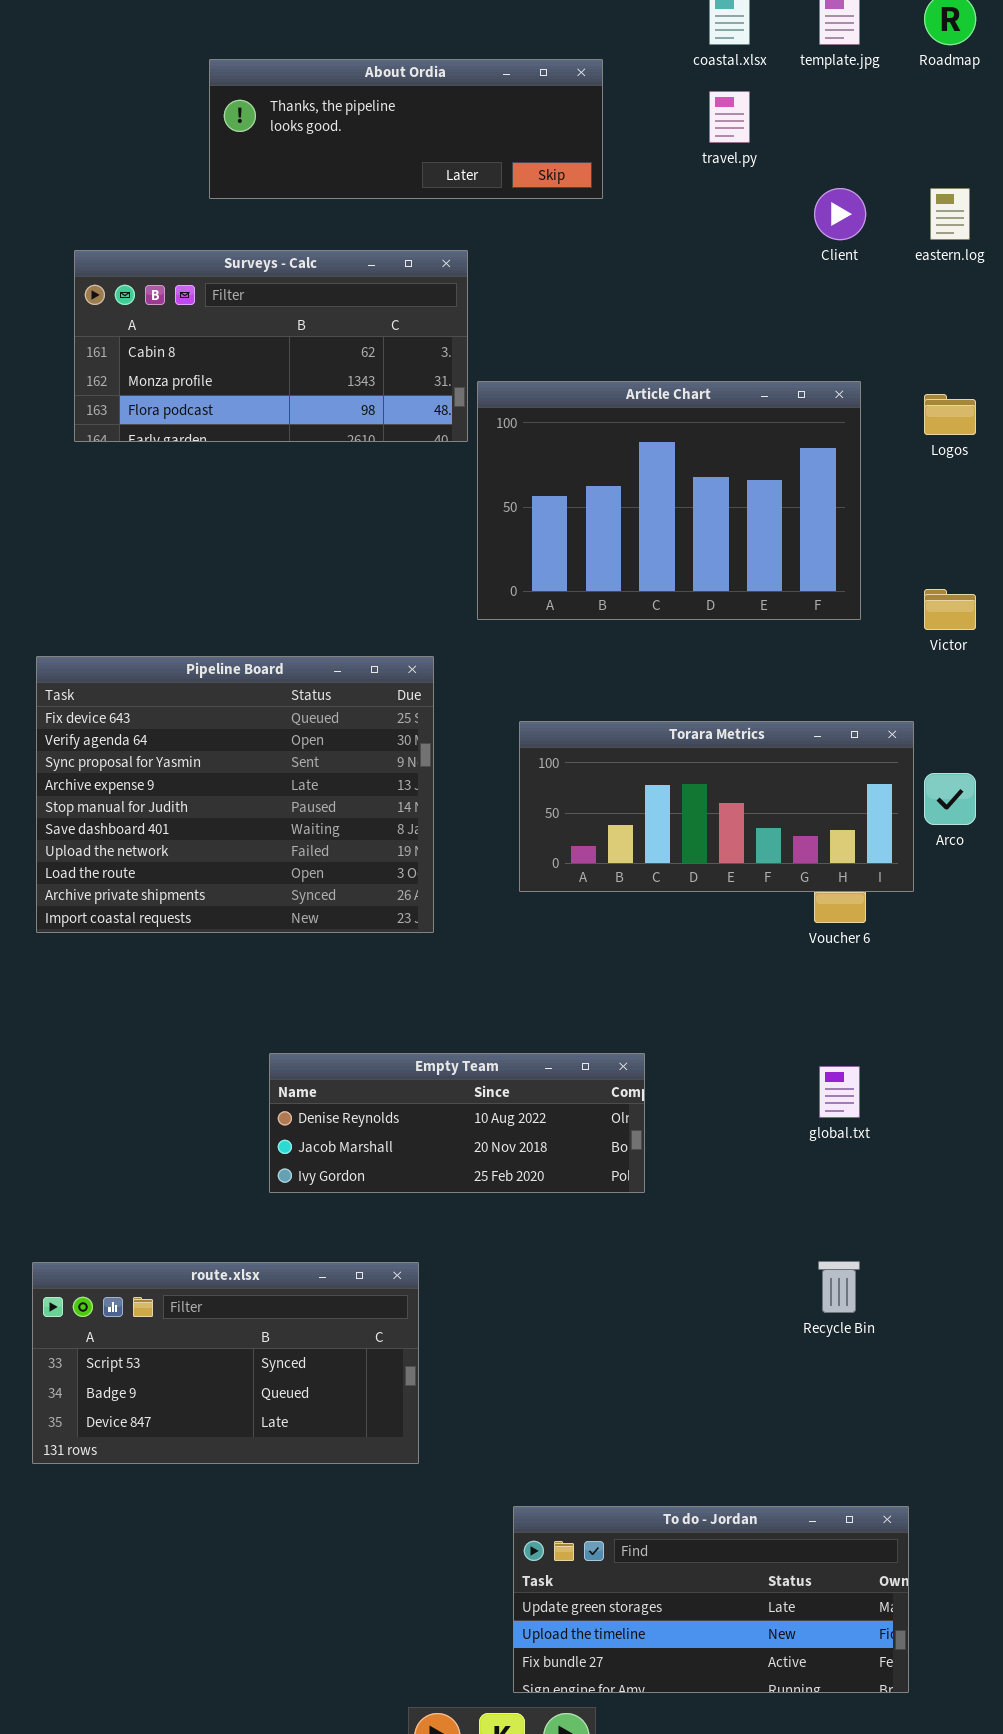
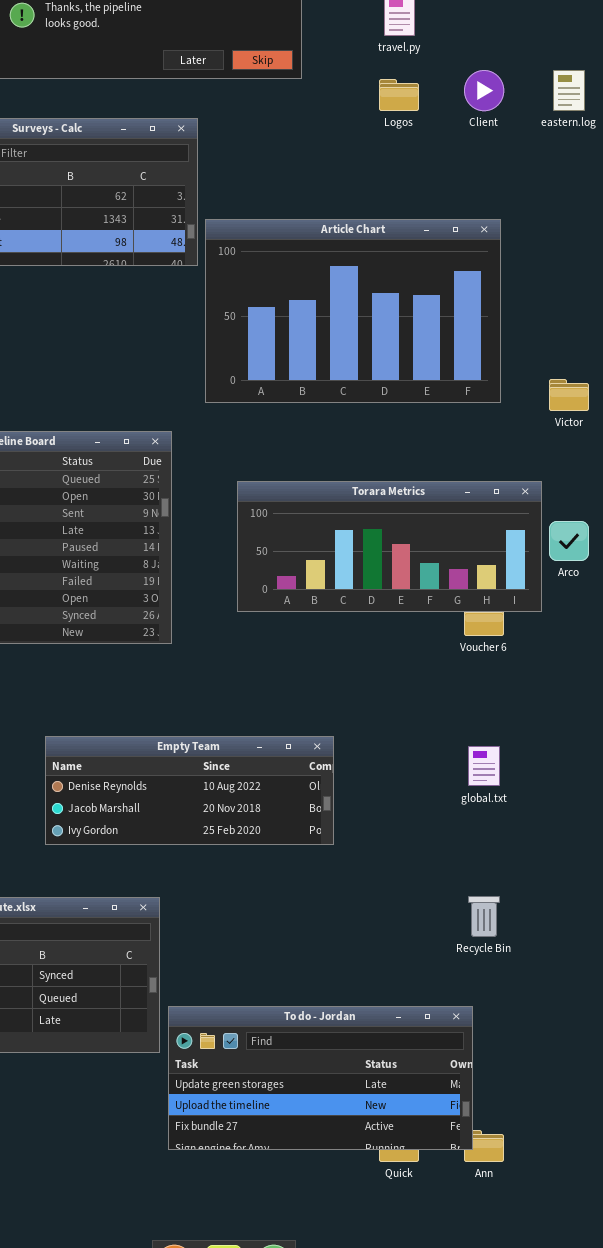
Logos: [924,394,976,435] -> [379,79,419,111], moved
To do - Jordan: [513,1506,909,1693] -> [168,1006,473,1150], moved

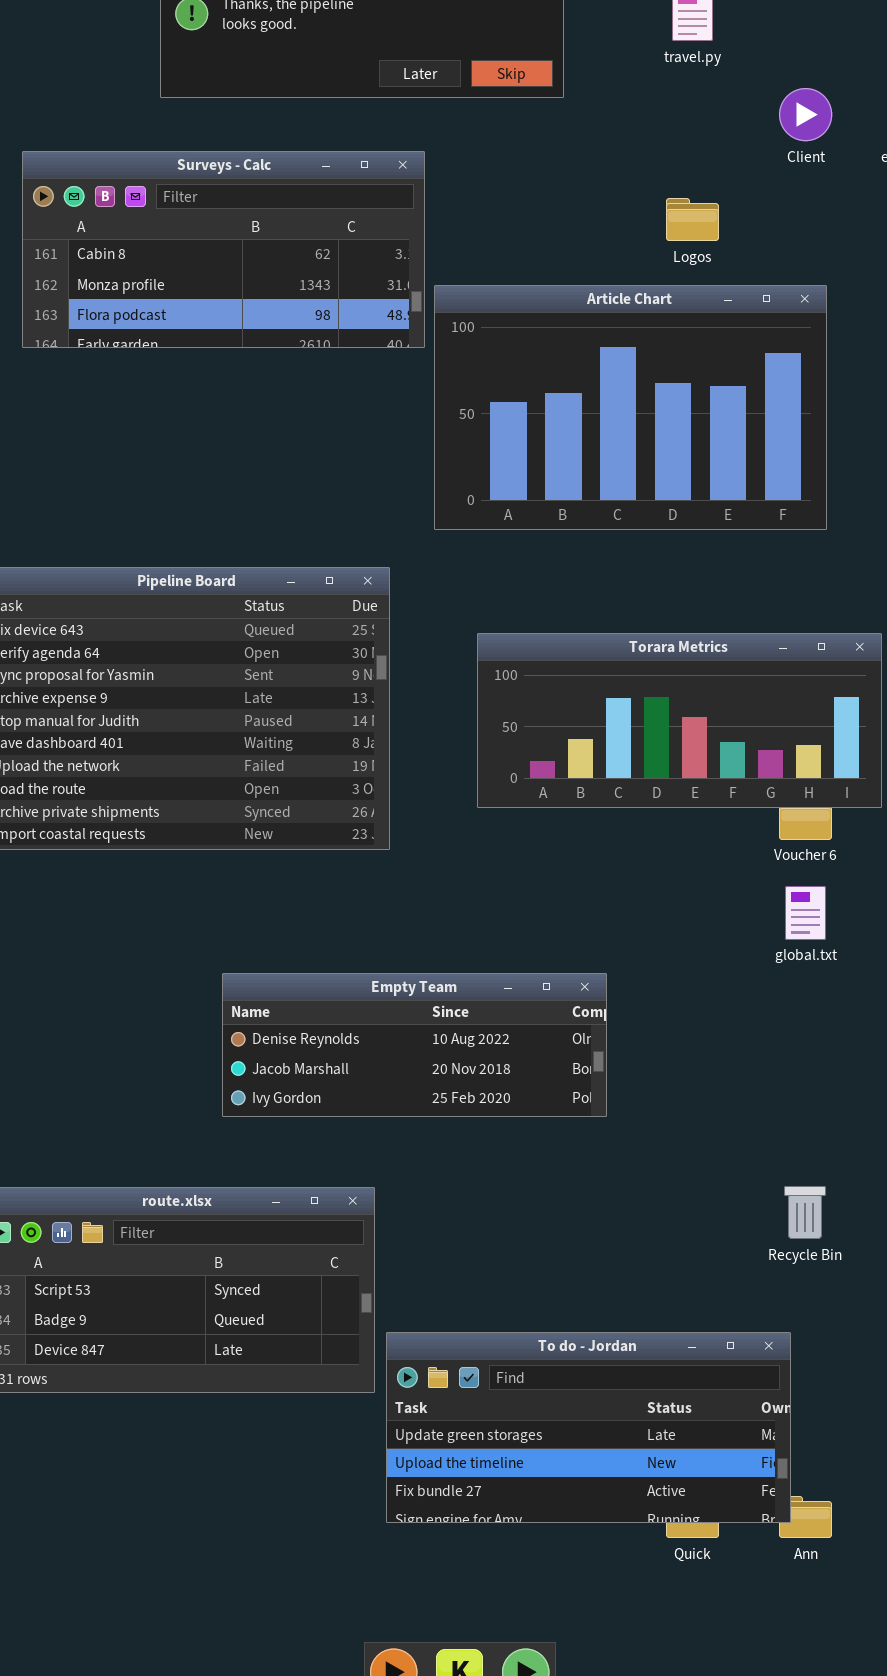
Logos: [379,79,419,111] -> [666,198,719,241], moved
global.txt: [468,746,500,786] -> [785,886,826,940], moved

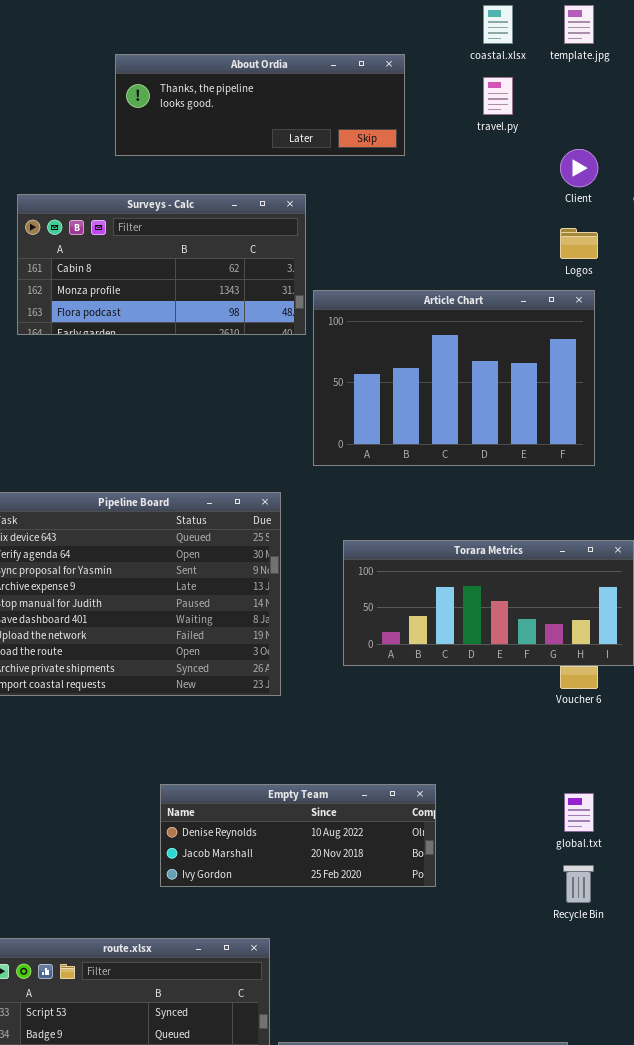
Logos: [666,198,719,241] -> [560,228,598,259], moved
global.txt: [785,886,826,940] -> [564,793,594,832], moved
Recycle Bin: [784,1186,826,1239] -> [563,865,594,903], moved

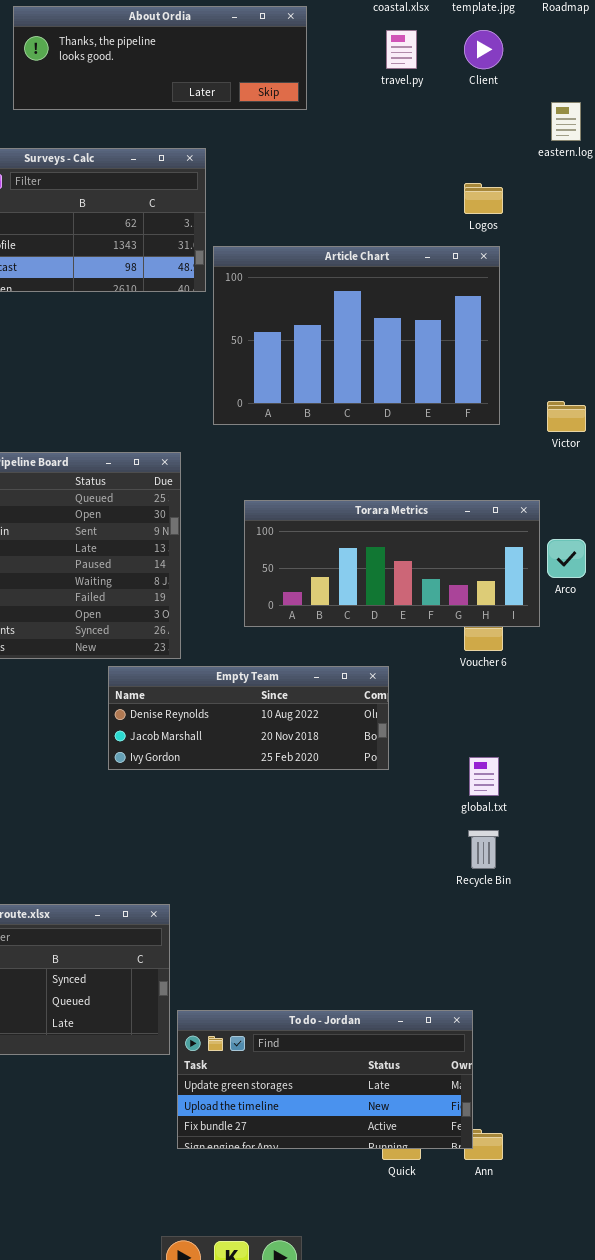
Client: [560,149,598,187] -> [464,30,503,69], moved
Empty Team: [160,784,436,887] -> [108,666,389,770], moved

